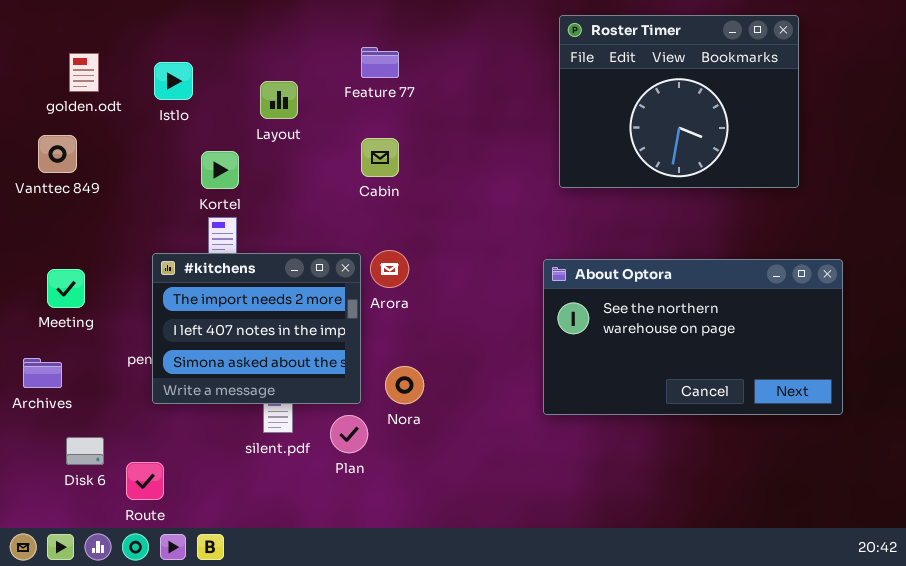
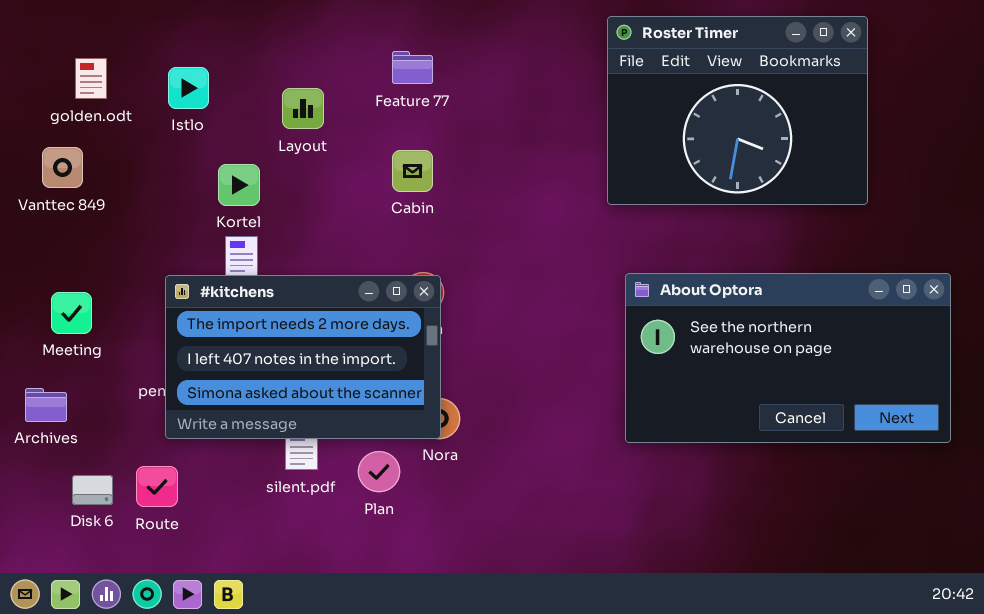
#kitchens: [152,253,361,404] -> [165,275,441,439], resized
About Optora: [543,259,843,415] -> [625,273,951,443], moved
Route: [126,462,164,500] -> [136,466,178,507], moved

